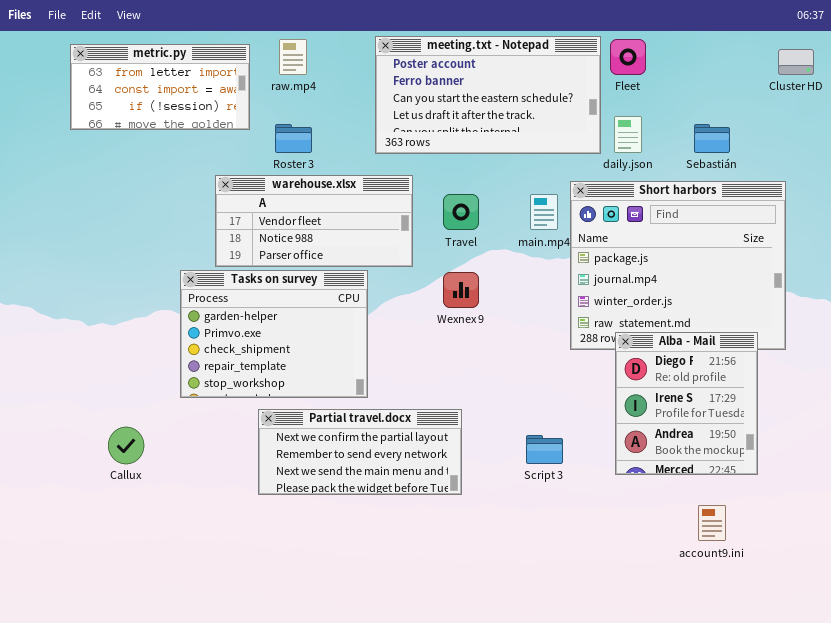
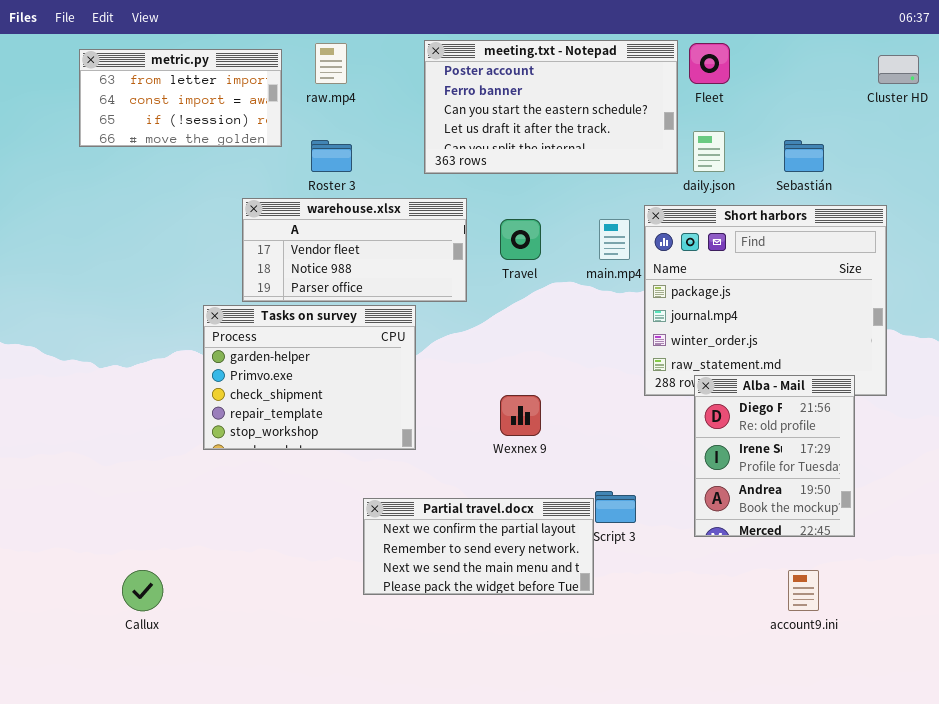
Wexnex 9: [443,272,479,308] -> [500,395,541,436], moved
Partial travel.docx: [258,409,462,495] -> [363,498,594,595], moved
Callux: [108,427,144,464] -> [122,570,163,611], moved

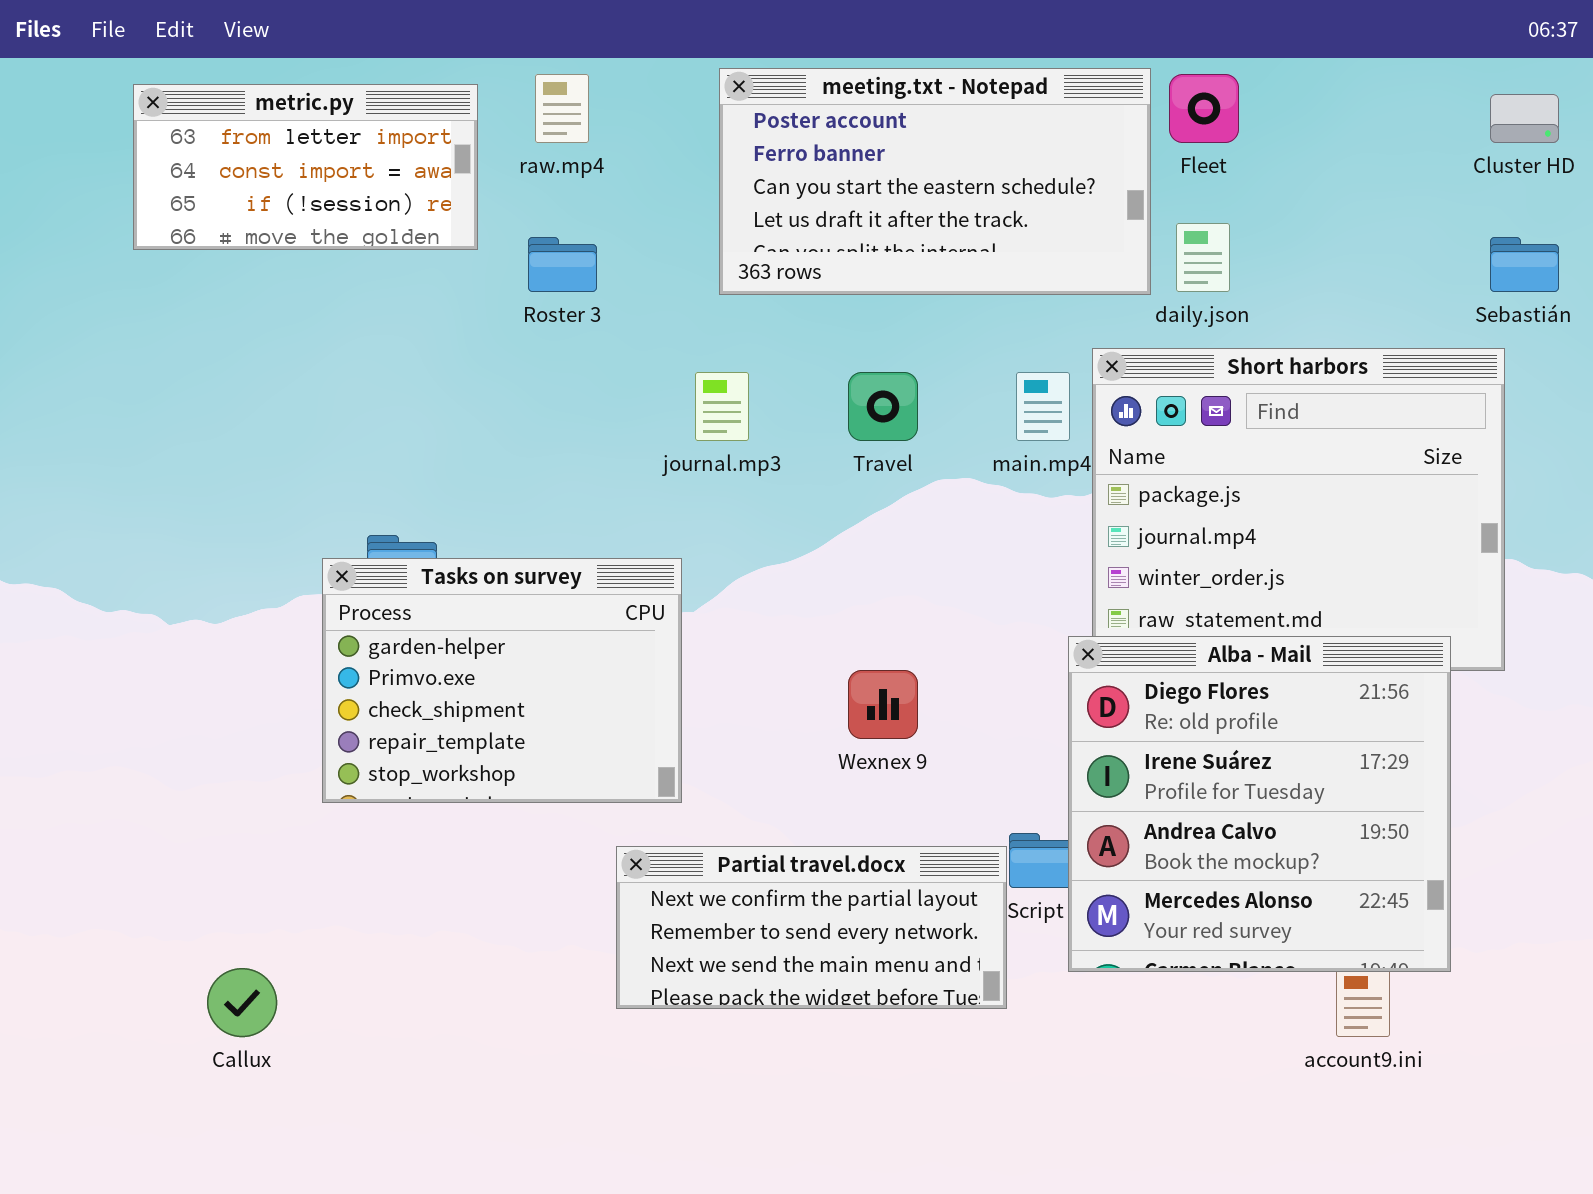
Sebastián: [784,140,824,172] -> [1490,237,1559,292], moved
warehouse.xlsx: [242,198,467,302] -> none, closed
Tasks on survey: [203,305,416,450] -> [322,558,682,803], moved
Alba - Mail: [694,375,855,537] -> [1068,636,1451,972], resized

